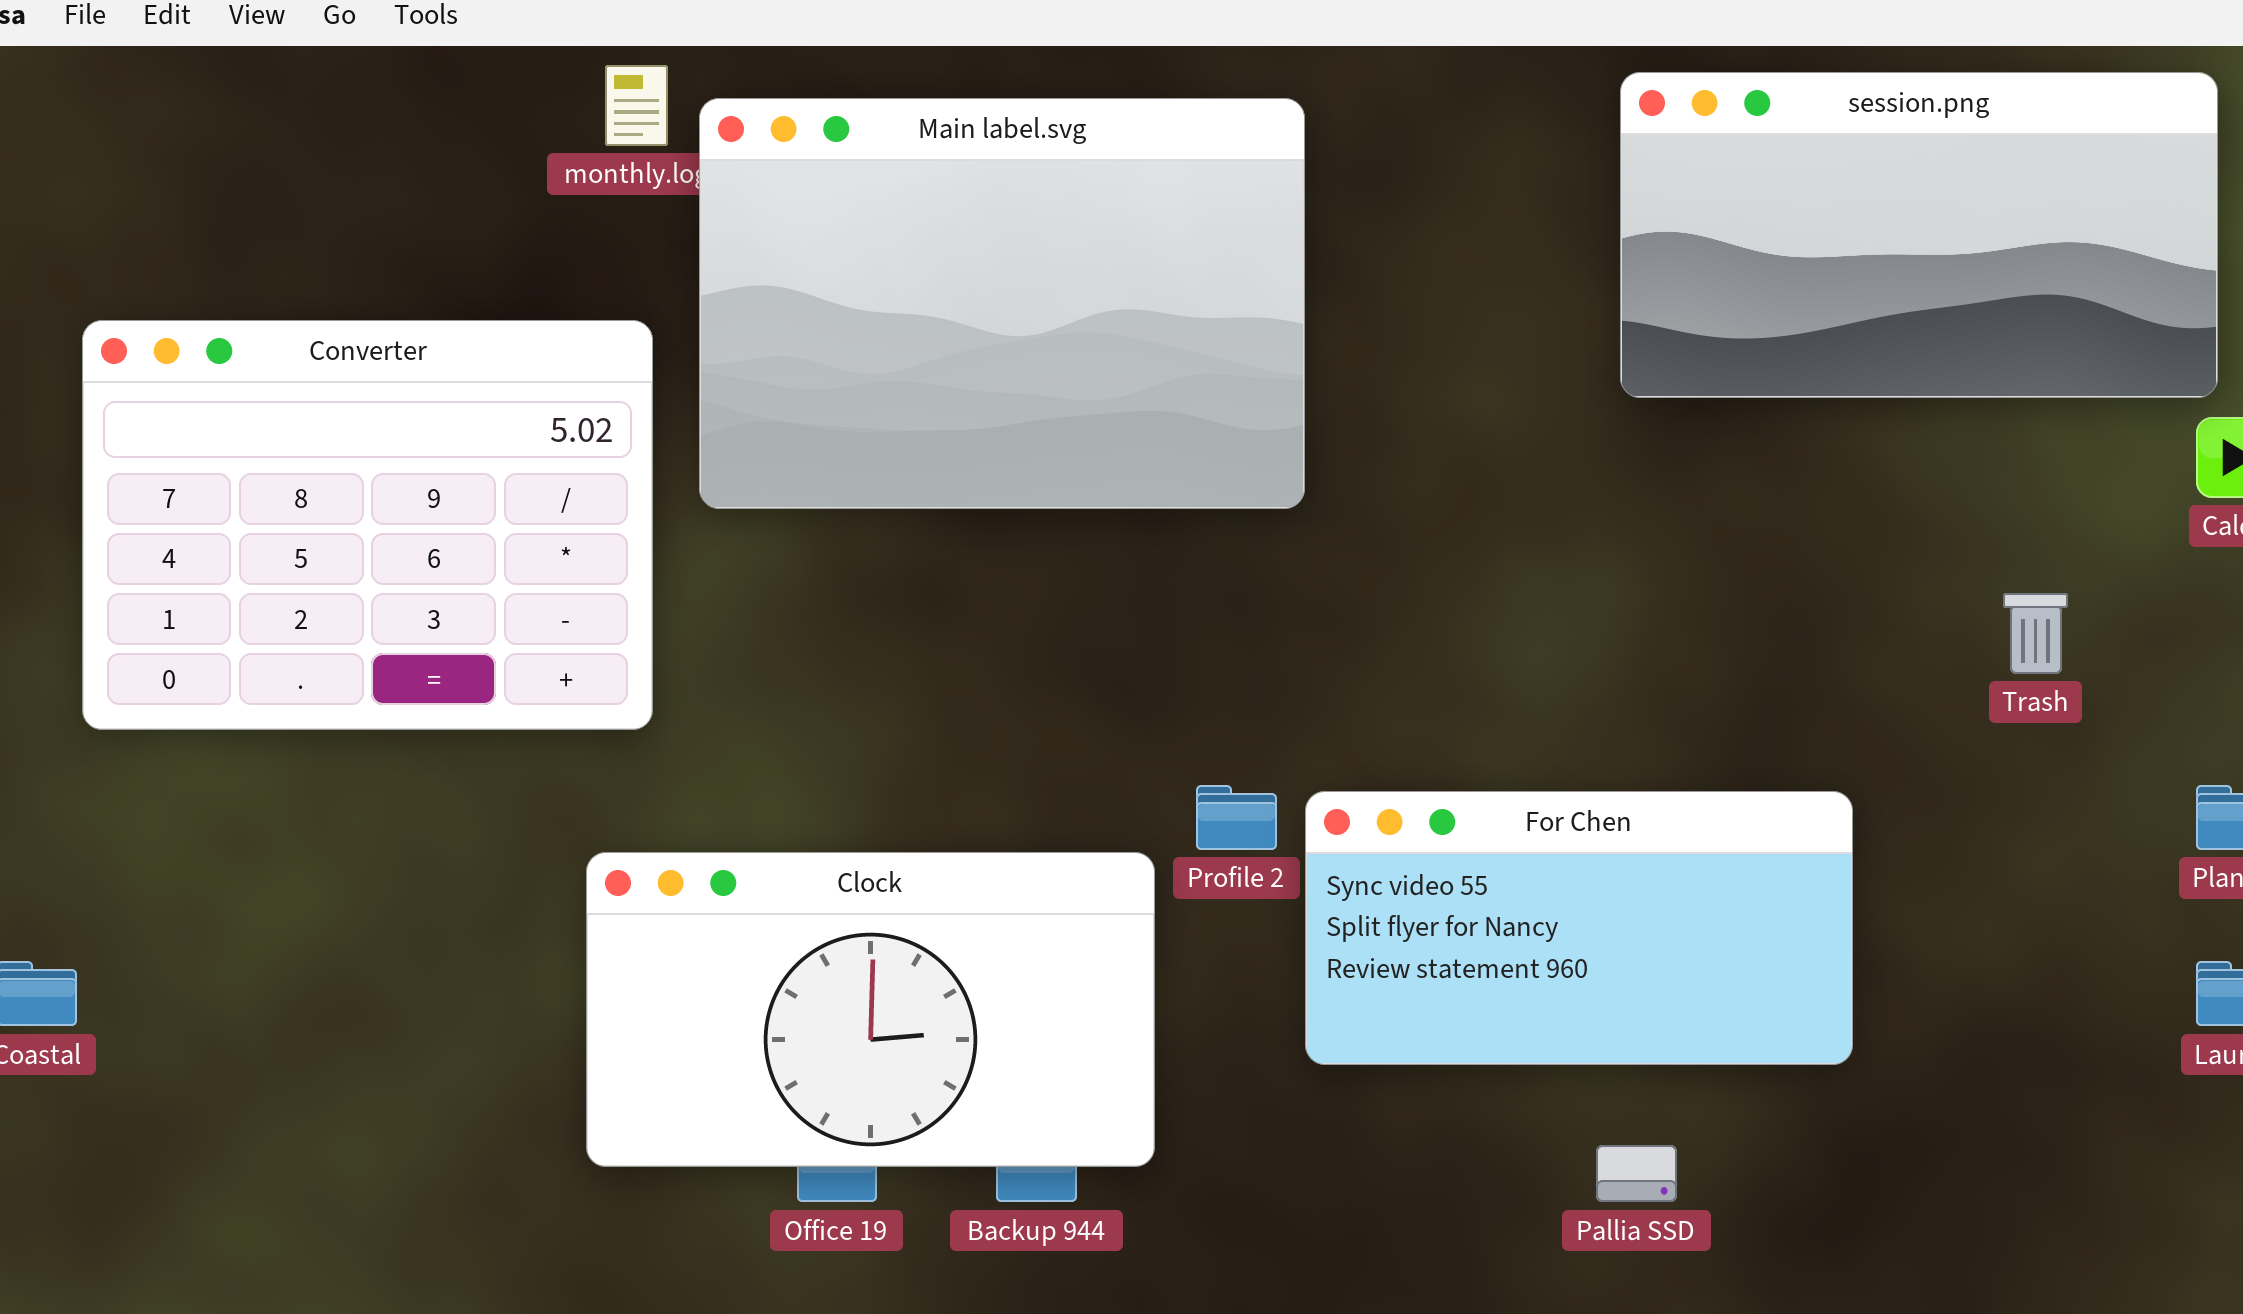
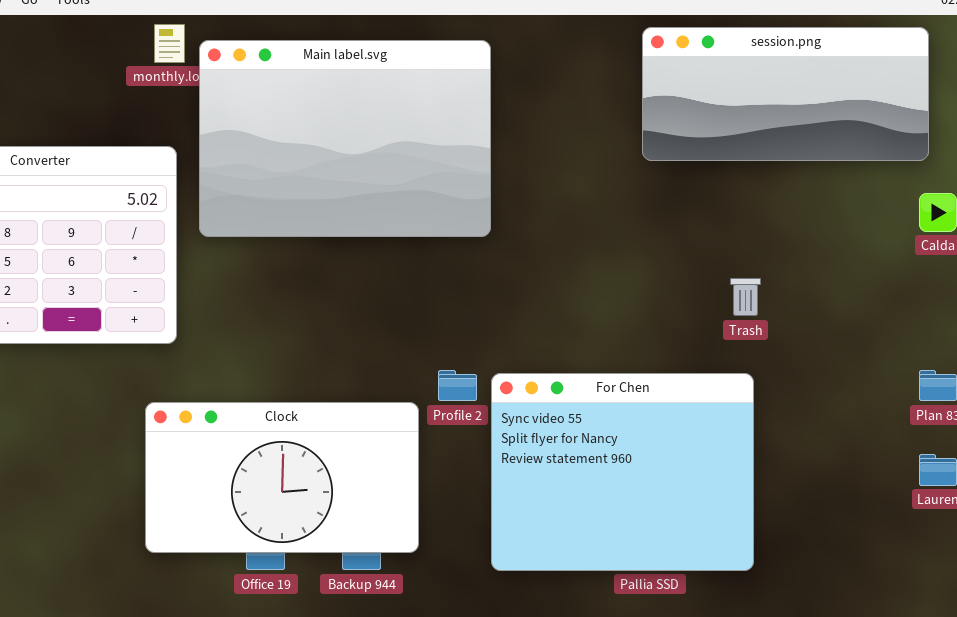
session.png: [1620,72,2218,398] -> [642,27,929,161], resized
Trash: [2003,593,2068,674] -> [730,278,761,316], moved
For Chen: [1305,791,1853,1065] -> [491,373,754,571], resized

